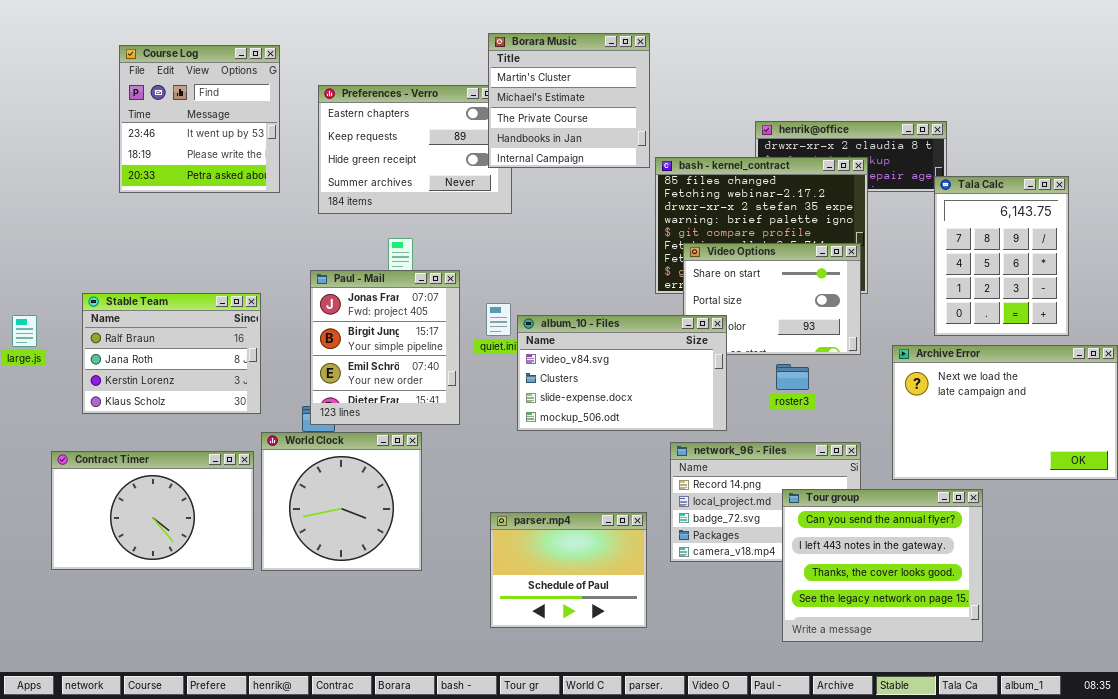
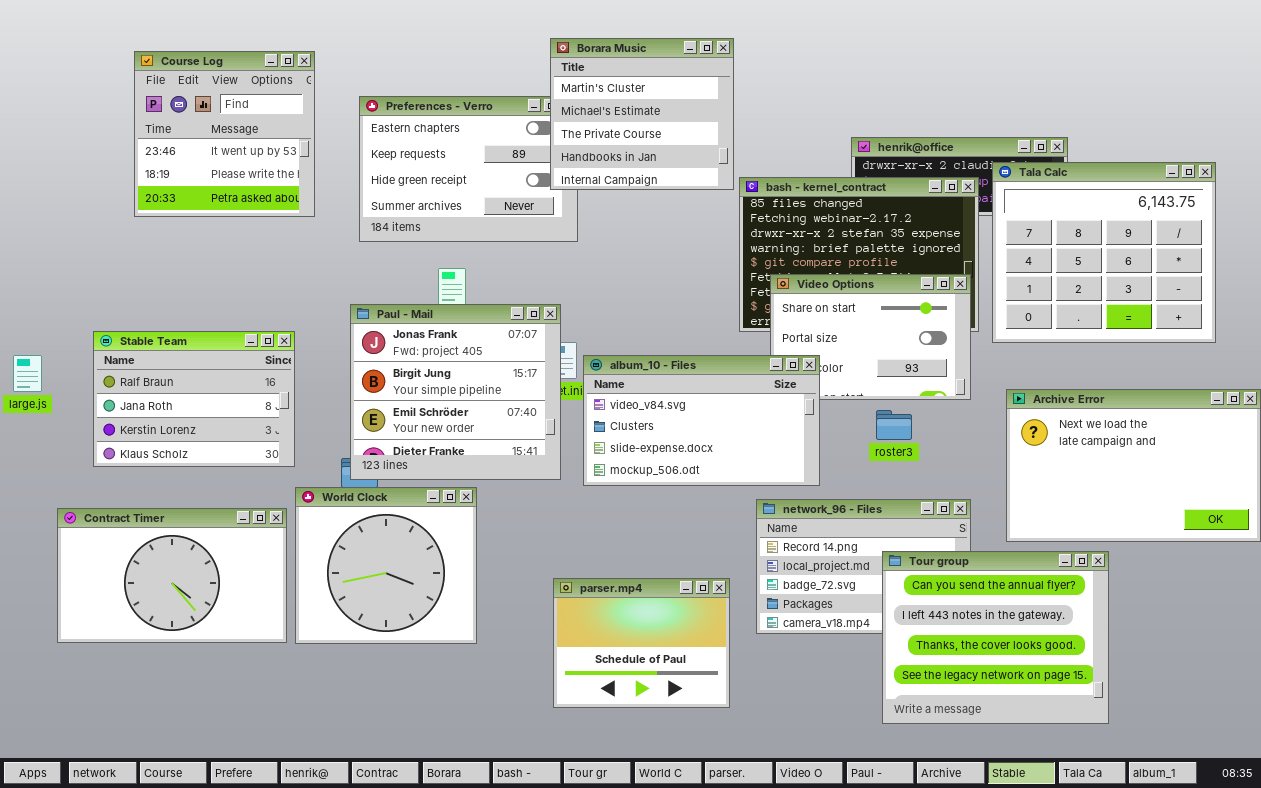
Tala Calc: [934,176,1069,336] -> [992,162,1216,343], moved, resized
Paul - Mail: [310,270,460,425] -> [350,304,561,480], resized

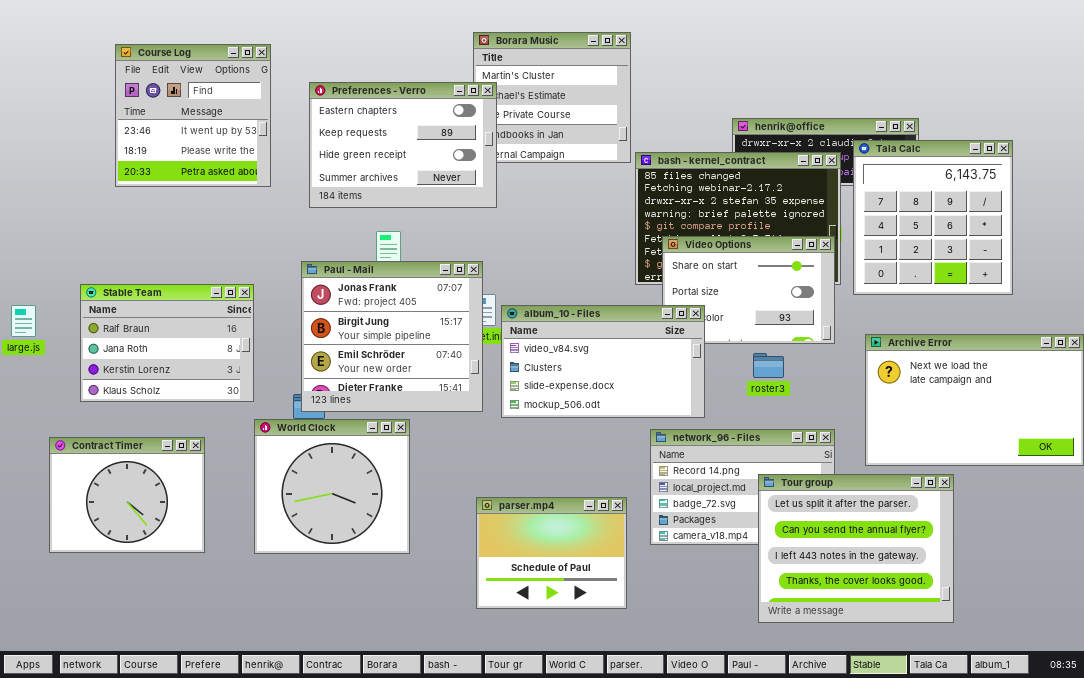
Preferences - Verro: [359,96,578,242] -> [309,82,497,208], raised
Tala Calc: [992,162,1216,343] -> [853,140,1013,295], resized
Contract Timer: [57,508,287,643] -> [49,437,205,553], resized
Tour group: [882,551,1109,724] -> [758,474,954,623], scrolled up 1 row

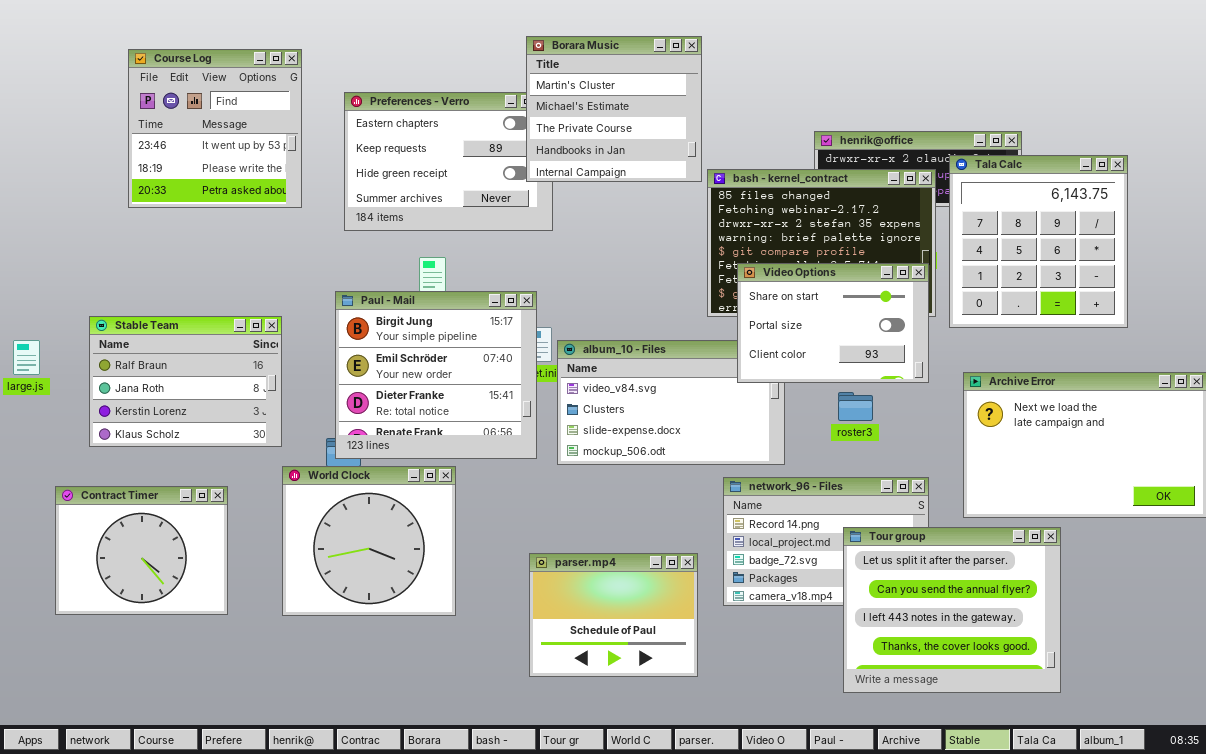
Borara Music: [473,32,631,163] -> [526,36,702,182], raised
Video Options: [662,236,835,344] -> [737,263,929,383], raised
Paul - Mail: [301,261,483,412] -> [335,291,537,459], scrolled down 1 row

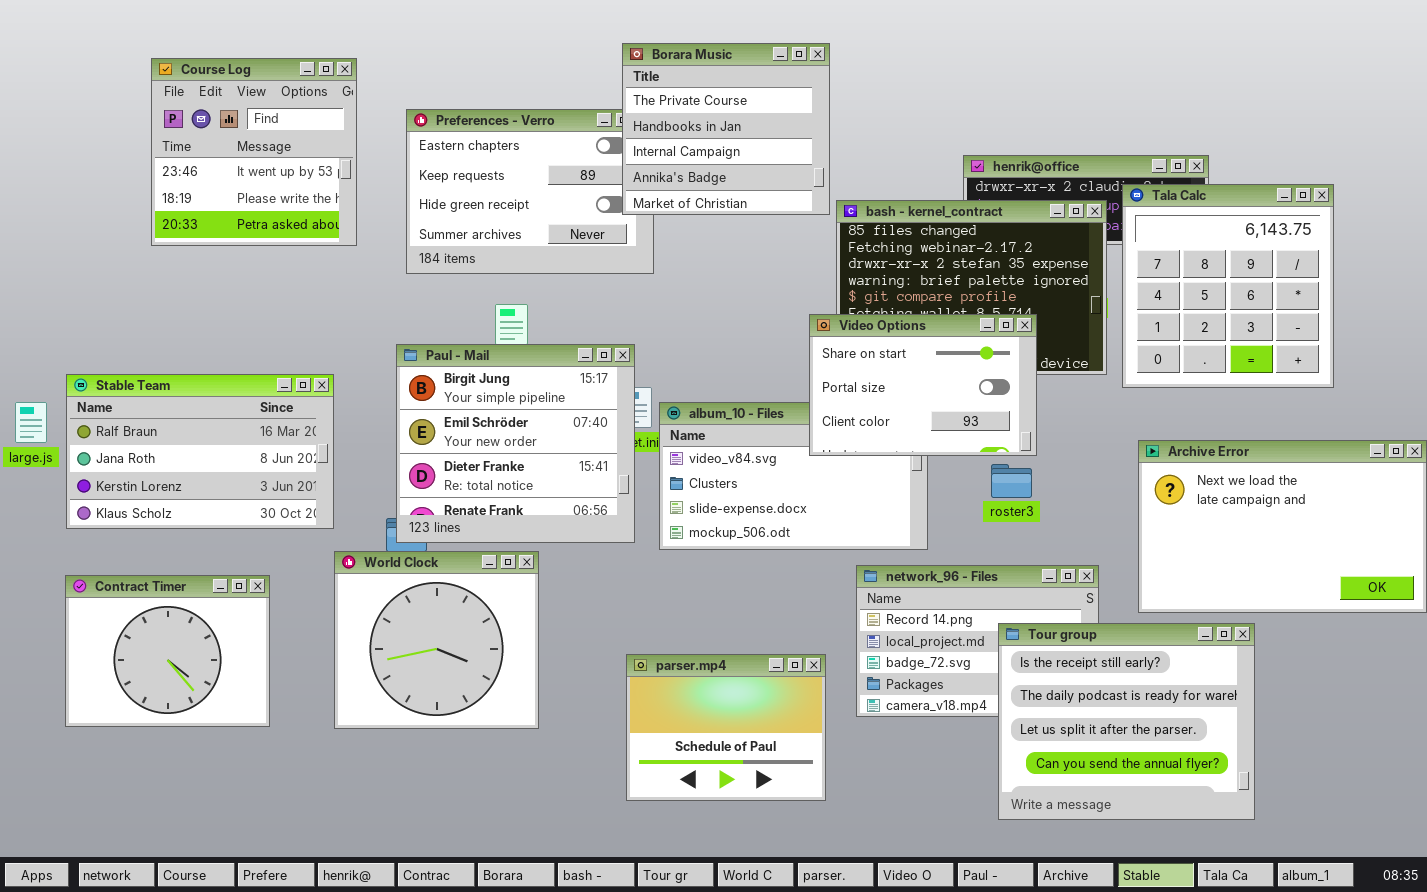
Borara Music: [526,36,702,182] -> [622,43,830,215], scrolled down 2 rows
Video Options: [737,263,929,383] -> [809,314,1037,456], moved
Stable Team: [89,316,282,447] -> [66,374,334,529], resized
Tour group: [843,527,1061,693] -> [998,623,1255,820], scrolled up 2 rows

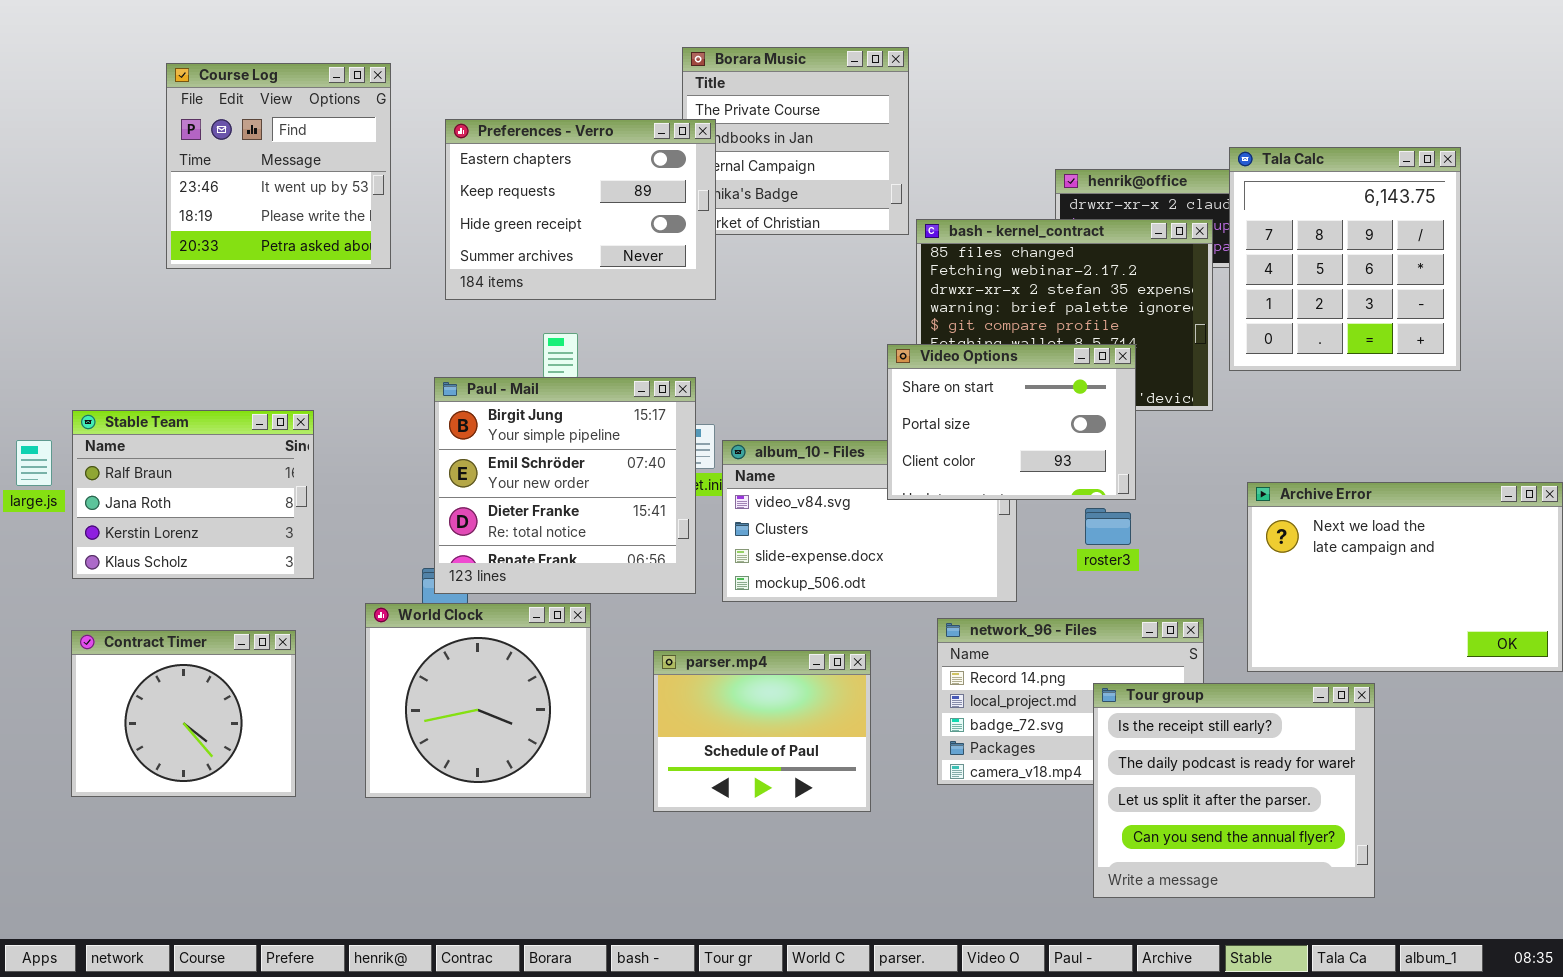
Preferences - Verro: [406,109,654,274] -> [445,119,716,300], raised
Tala Calc: [1122,184,1334,388] -> [1229,147,1461,371], moved
Stable Team: [66,374,334,529] -> [72,410,314,579], resized
parser.mp4: [626,654,826,801] -> [653,650,871,812], moved

